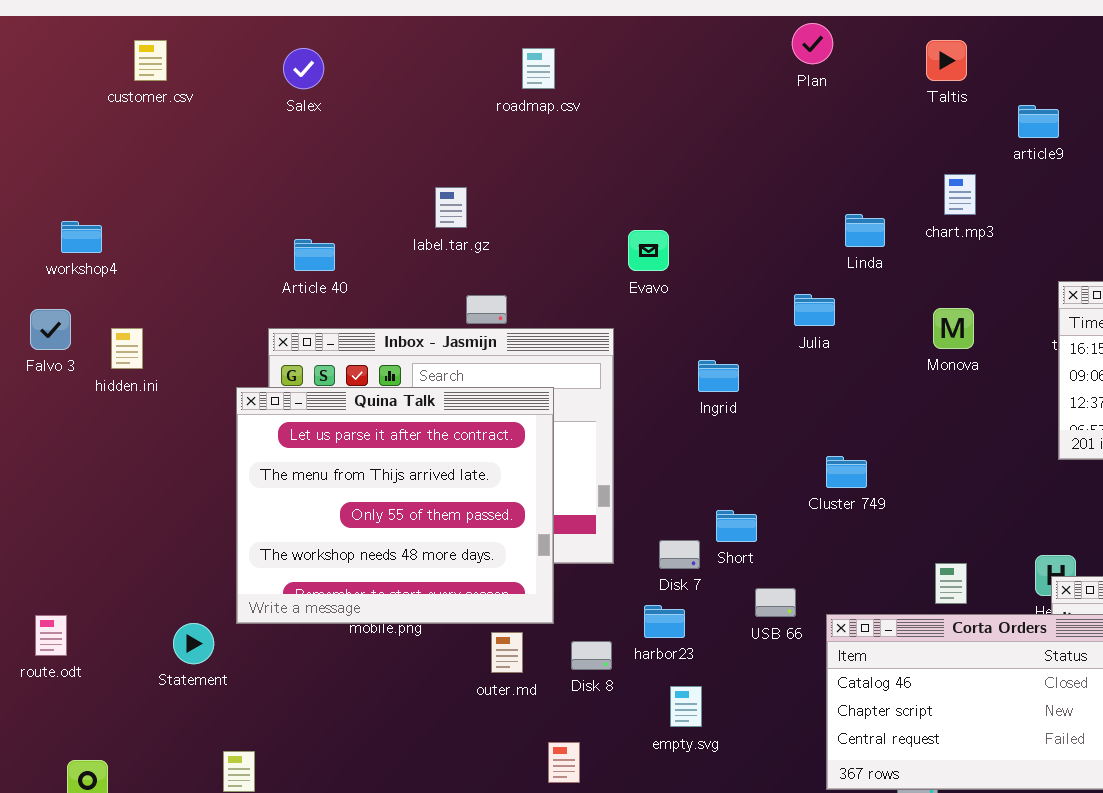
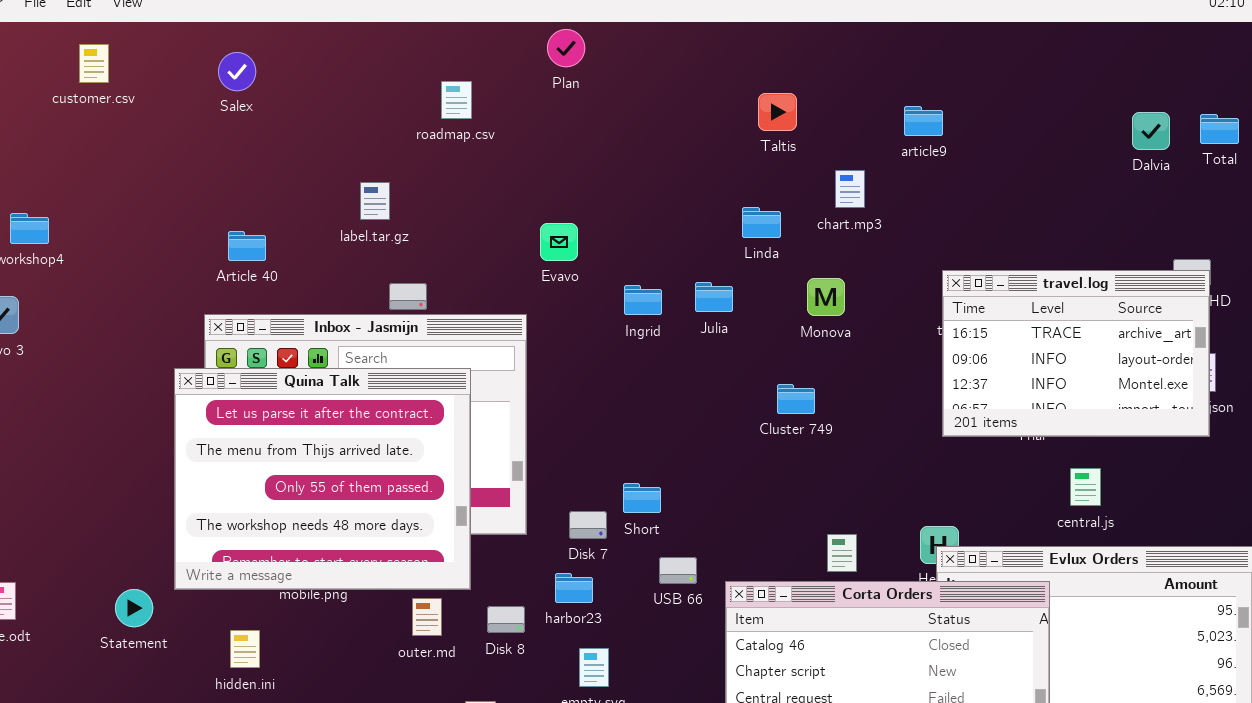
Plan: [792,23,833,64] -> [547,29,585,67], moved
Taltis: [926,40,967,81] -> [758,93,797,131], moved
roadmap.csv: [522,48,555,89] -> [441,81,472,119], moved
Monova: [933,308,974,349] -> [807,278,845,316], moved
hidden.ini: [111,328,143,369] -> [230,630,260,668], moved
Ingrid: [698,360,739,392] -> [624,285,662,315], moved
Cluster 749: [826,456,867,488] -> [777,384,815,414], moved

